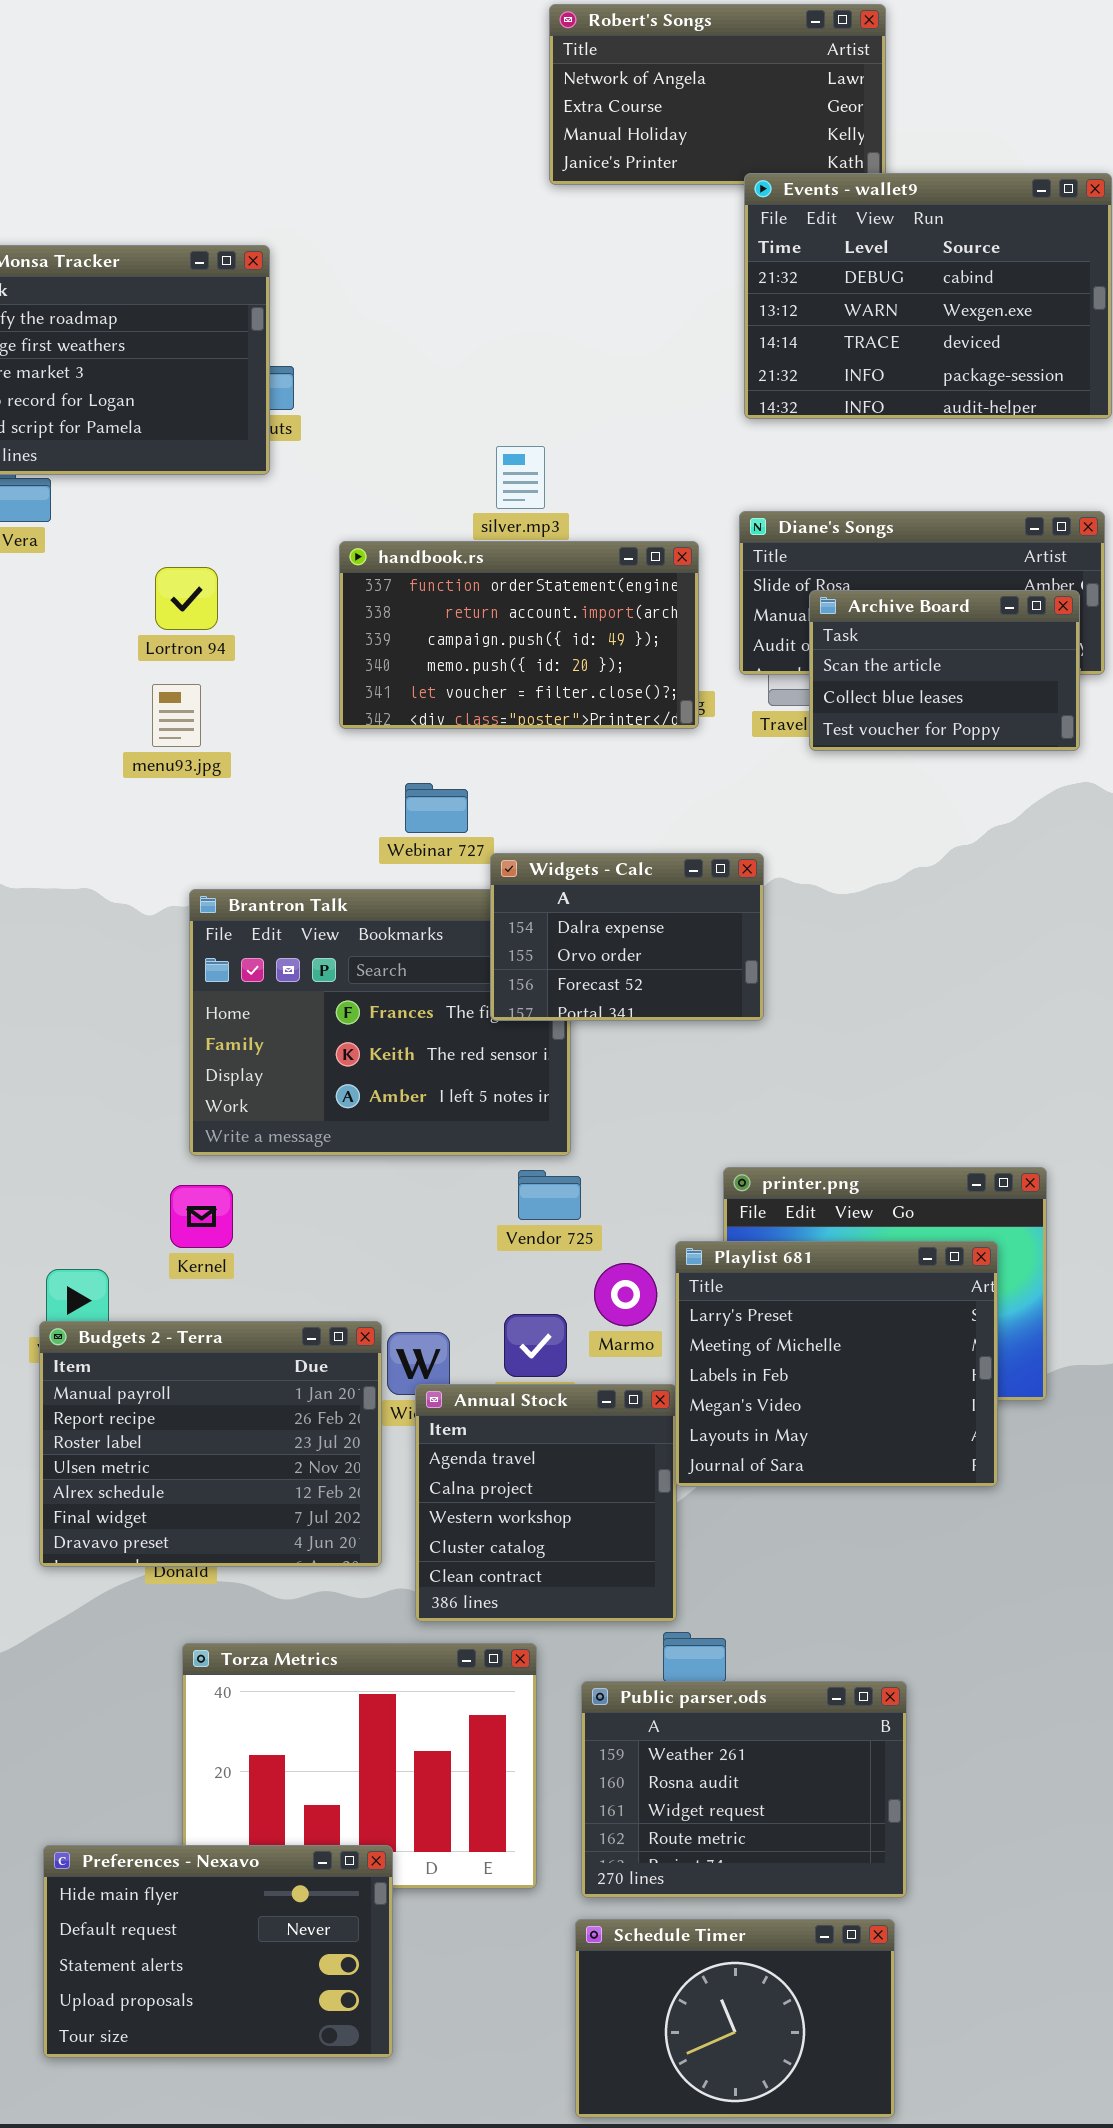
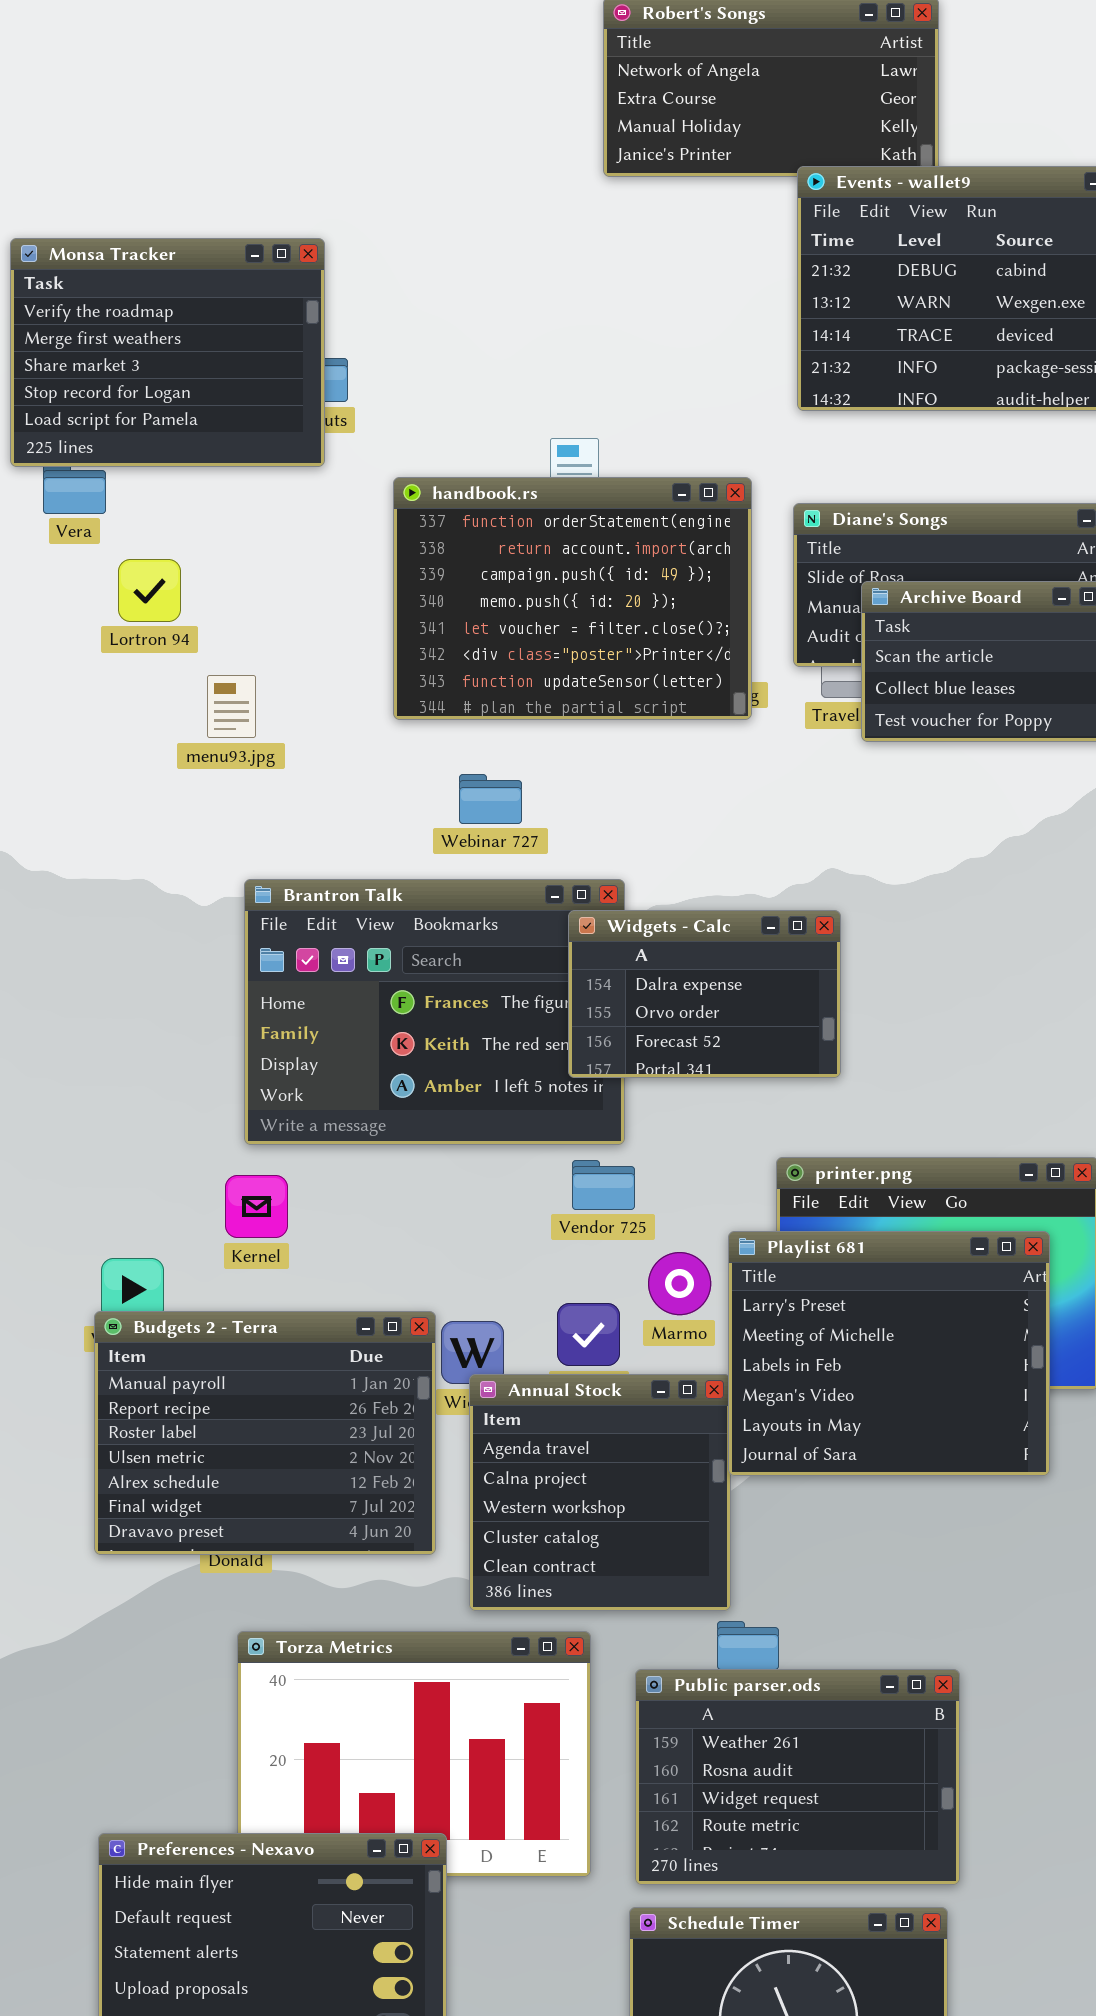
handbook.rs: [339,541,699,729] -> [393,477,752,720], resized
Lortron 94: [155,567,218,630] -> [118,559,181,622], moved
Widgets - Calc: [490,853,764,1021] -> [568,910,841,1078], moved

